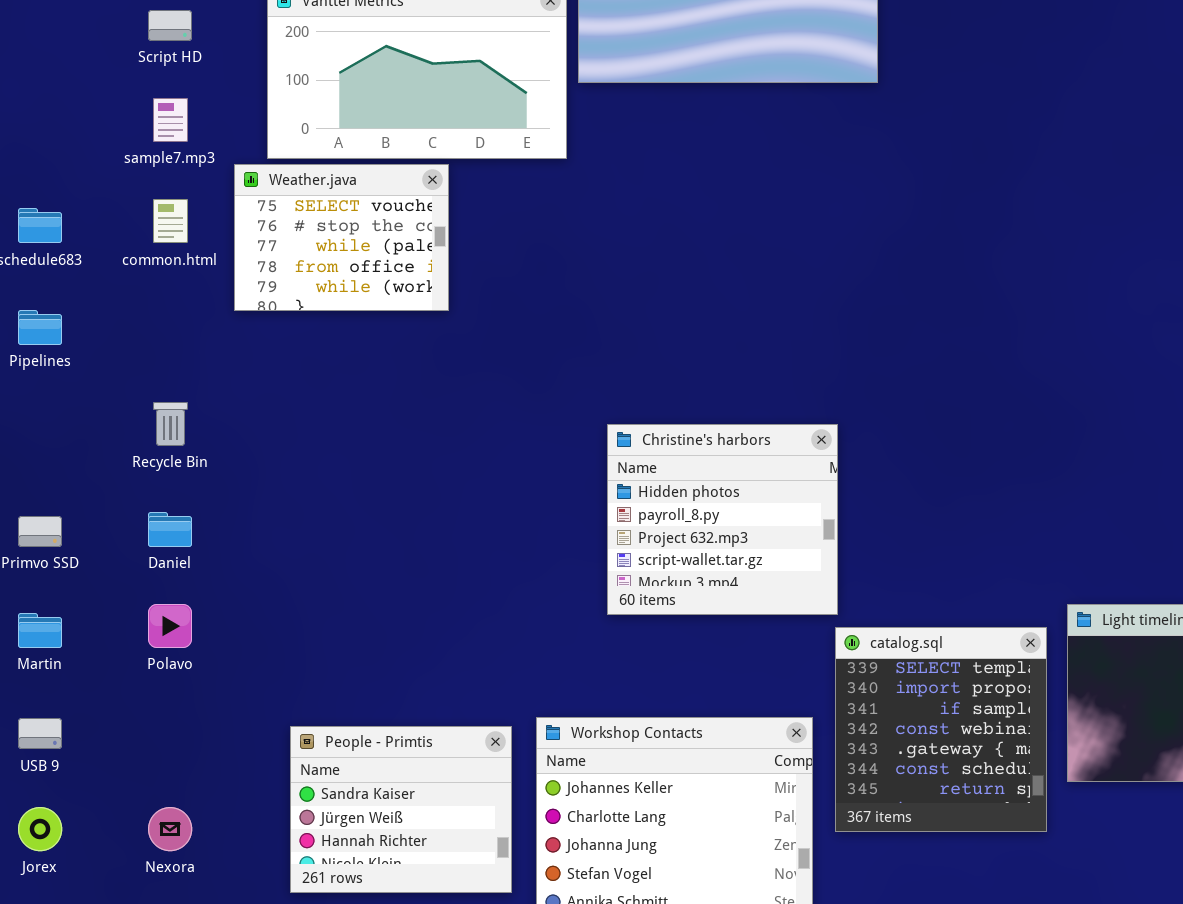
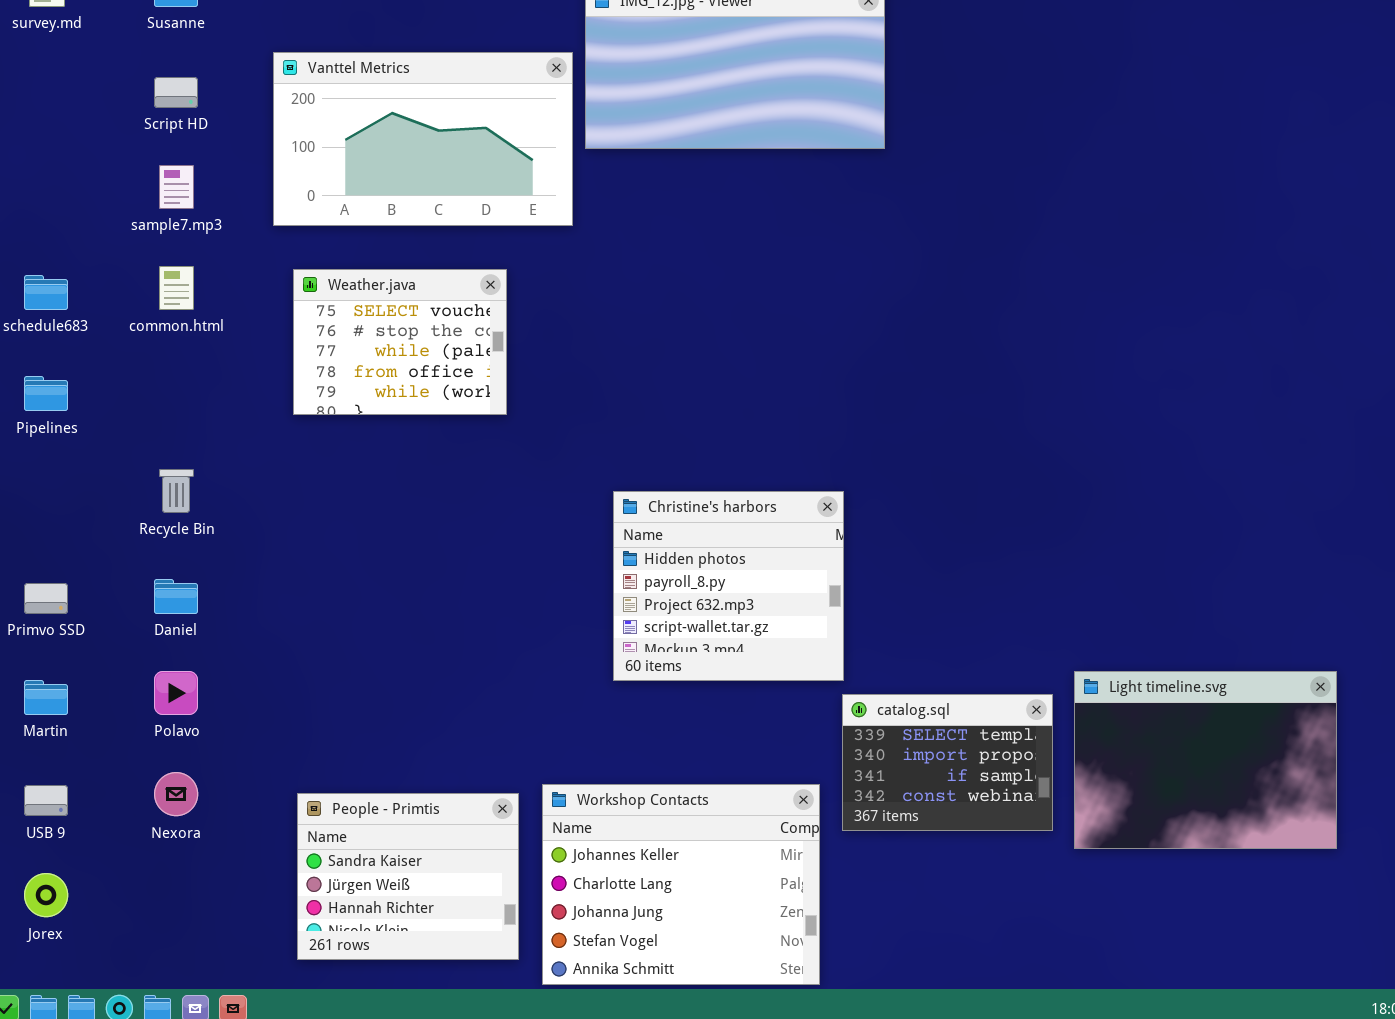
Weather.java: [234,164,449,311] -> [293,269,507,415], moved
catalog.sql: [835,627,1047,832] -> [842,694,1053,831], resized
Nexora: [148,807,192,851] -> [154,772,198,816], moved

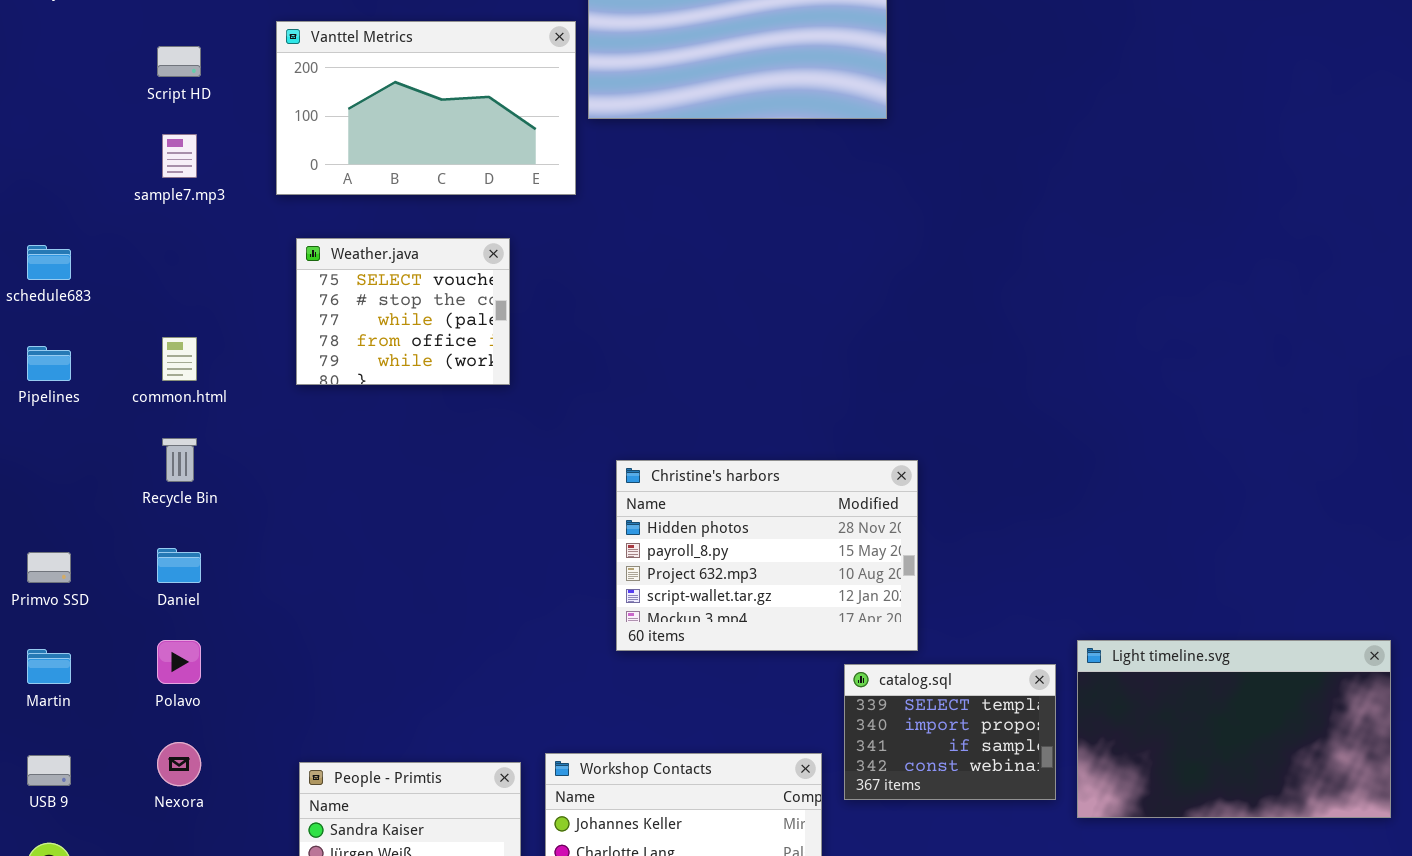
common.html: [159,266,194,310] -> [162,337,197,381], moved
Christine's harbors: [613,491,844,681] -> [616,460,918,651], resized
Light timeline.svg: [1074,671,1337,849] -> [1077,640,1391,818], resized

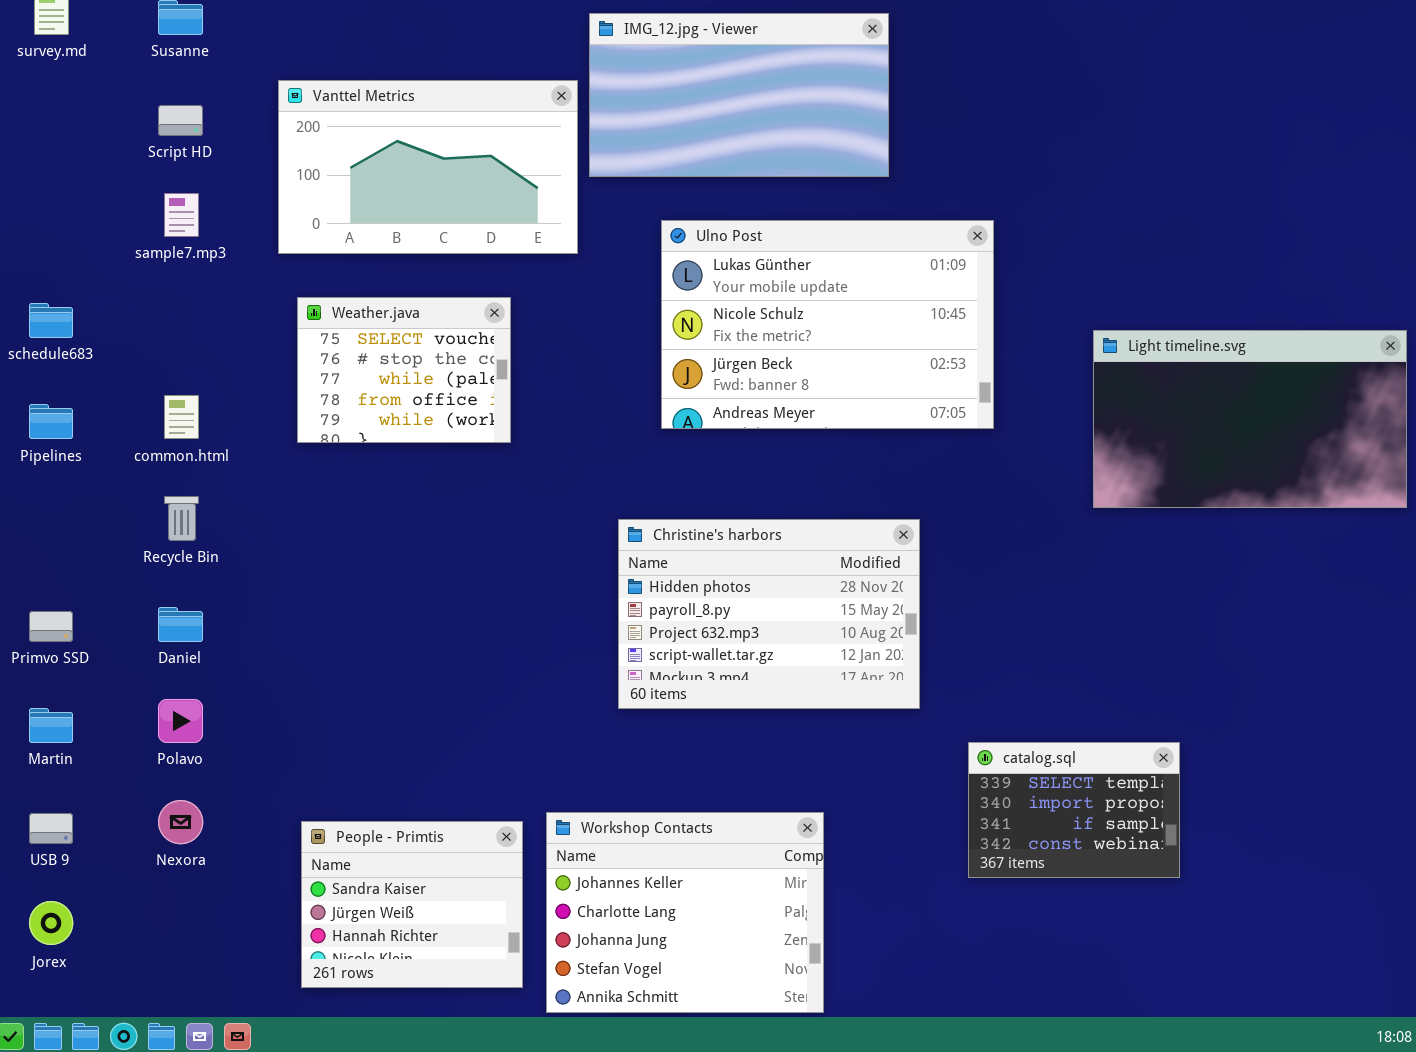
Ulno Post: none -> [661,220,994,429], opened
Light timeline.svg: [1077,640,1391,818] -> [1093,330,1407,508], moved
catalog.sql: [844,664,1056,800] -> [968,742,1180,878], moved

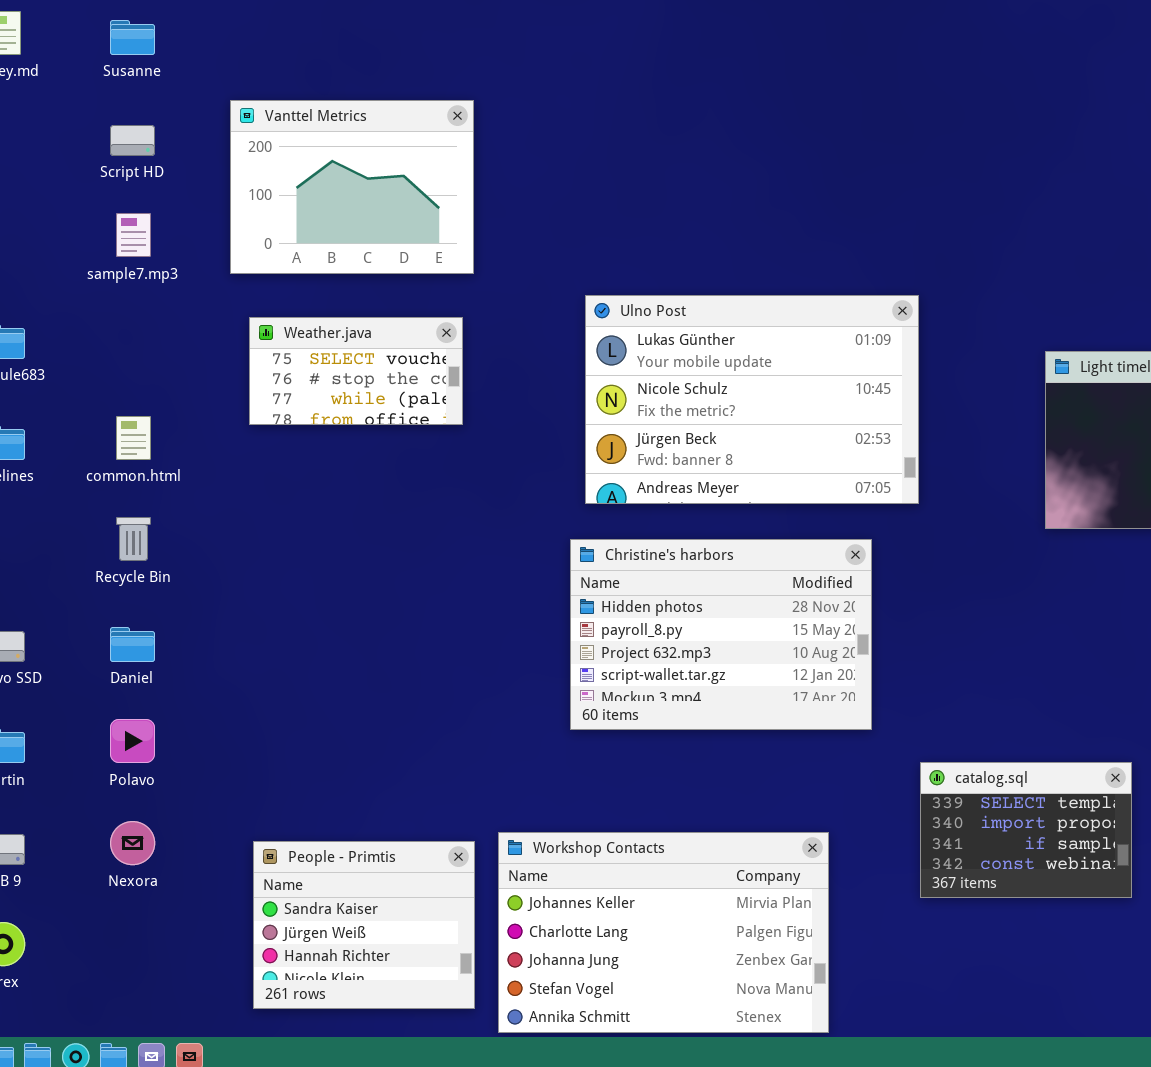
IMG_12.jpg - Viewer: [589,13,889,177] -> none, closed
Vanttel Metrics: [278,80,578,254] -> [230,100,474,274], resized
Ulno Post: [661,220,994,429] -> [585,295,919,504], moved
Weather.java: [297,297,511,443] -> [249,317,463,425], resized
Workshop Contacts: [546,812,824,1013] -> [498,832,829,1033], resized

